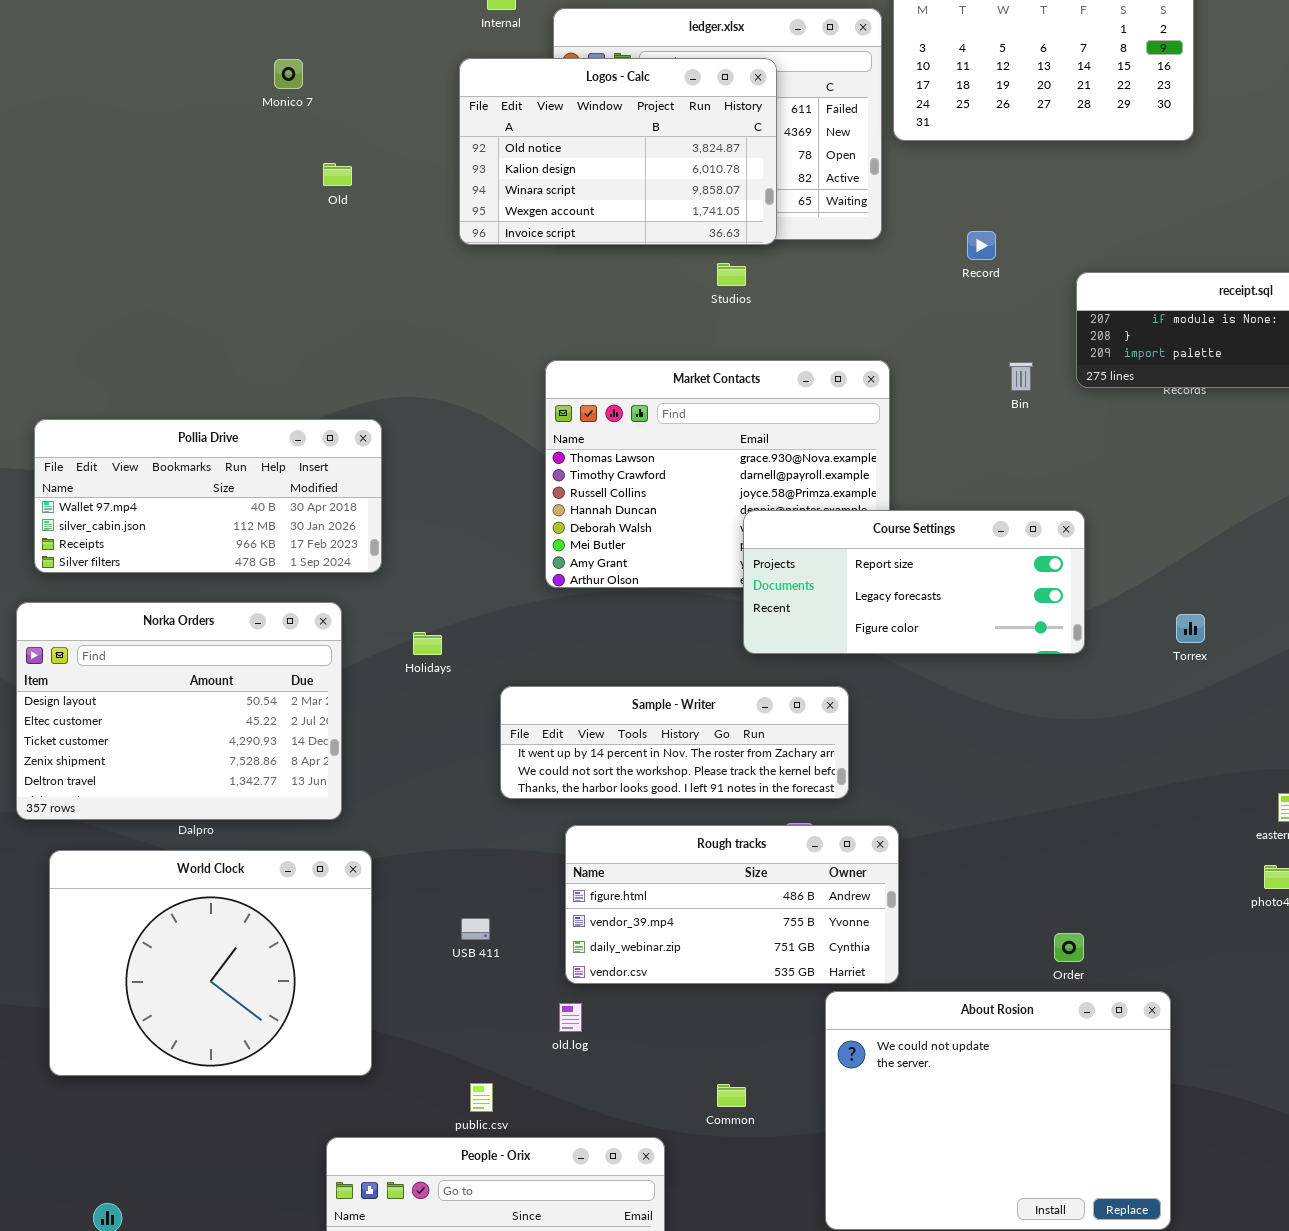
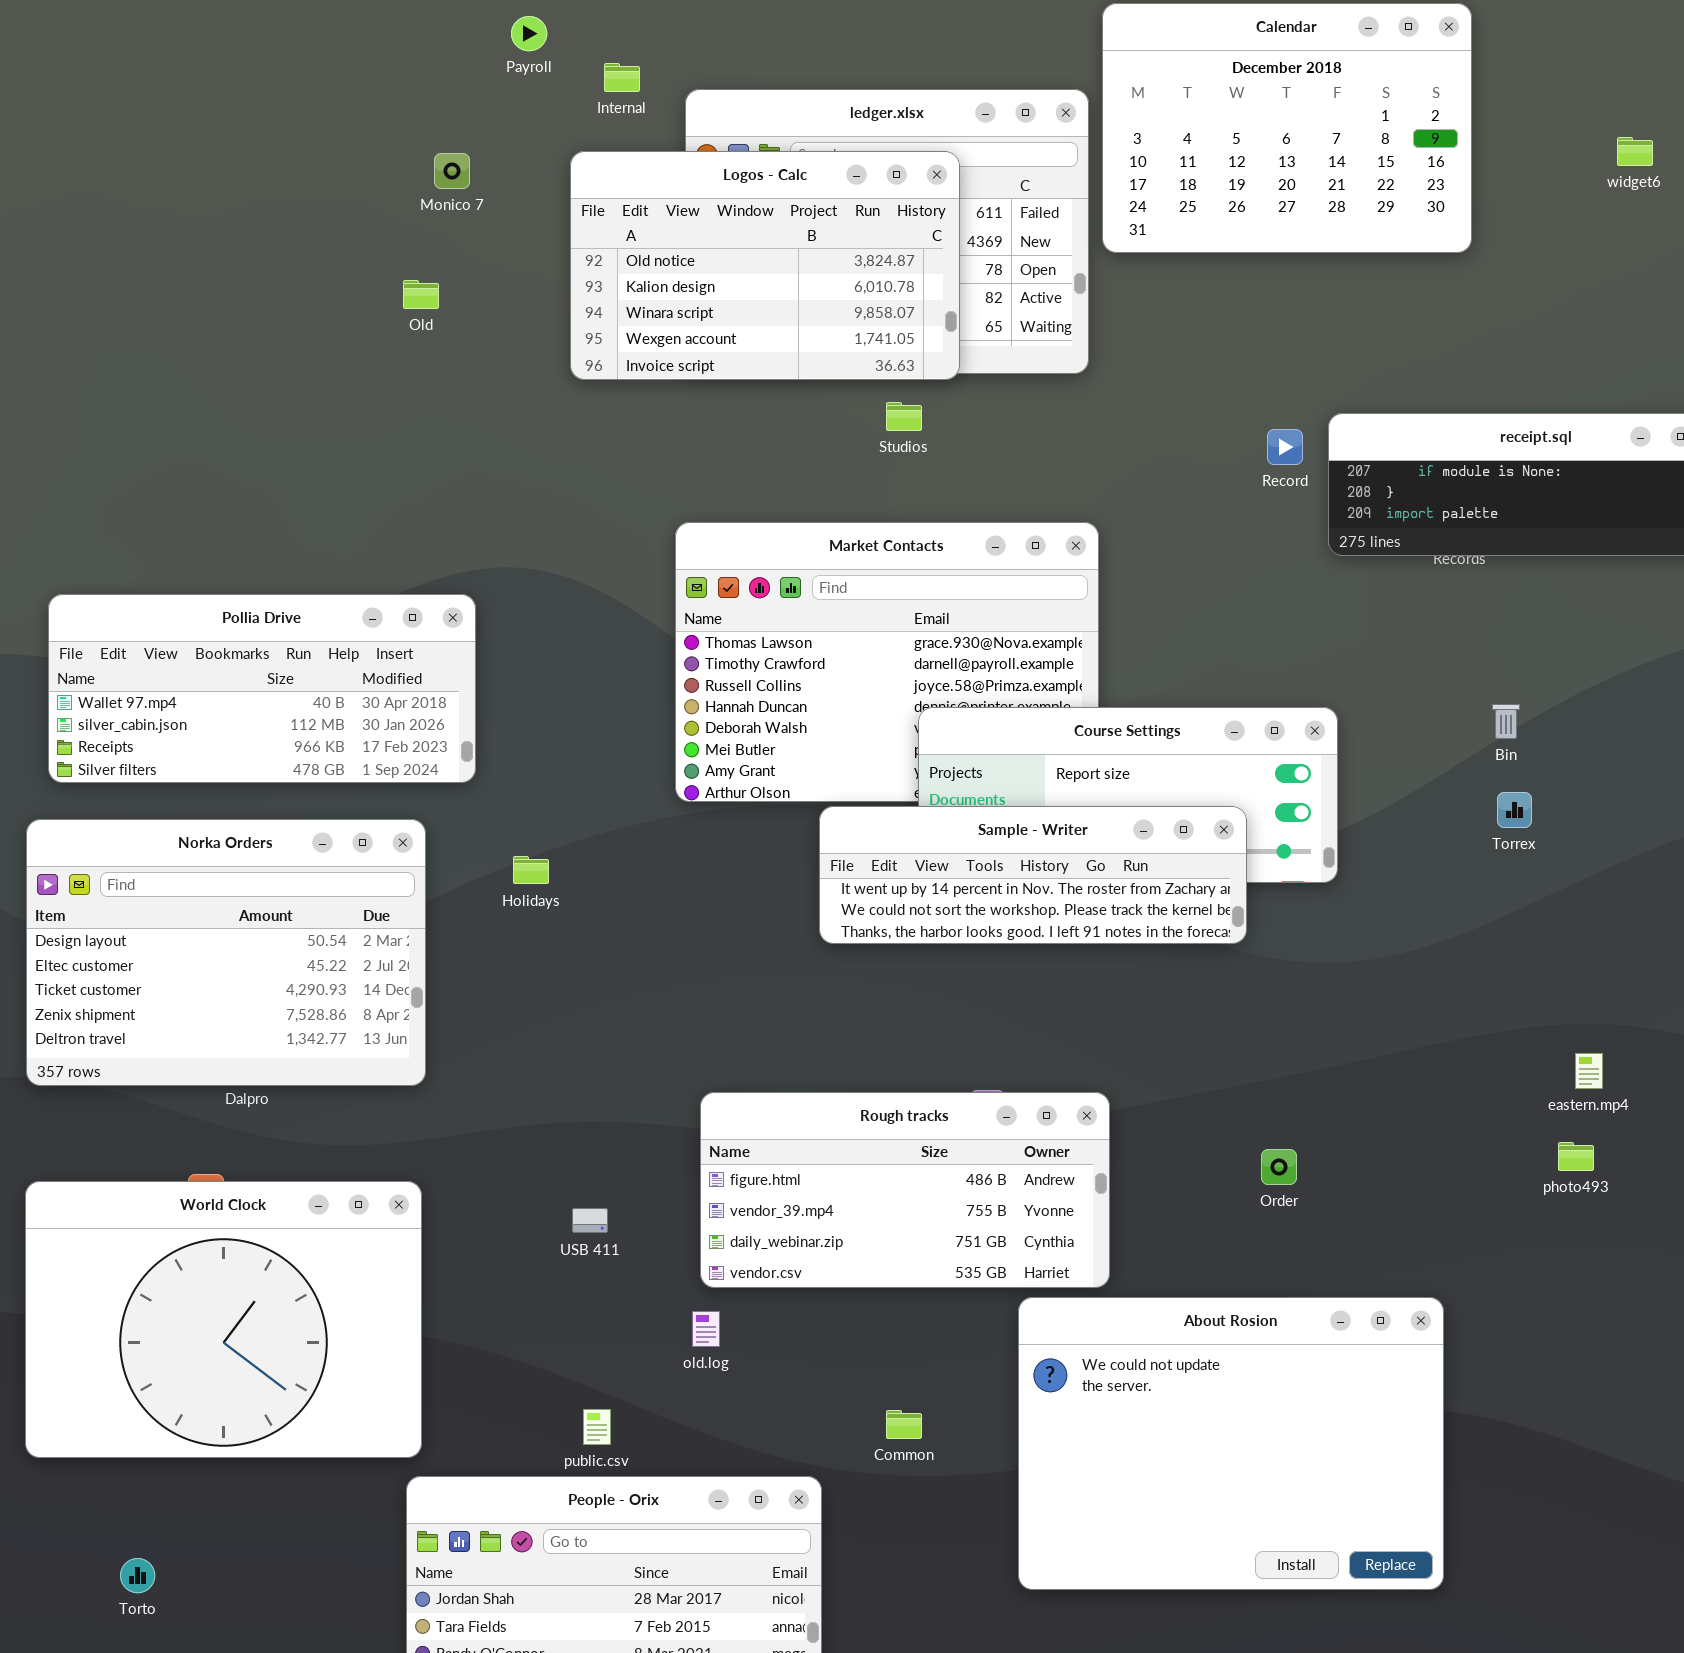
Monico 7: [274,59,303,89] -> [434,153,470,189], moved
Record: [967,231,996,260] -> [1267,429,1303,465], moved
Bin: [1009,362,1033,391] -> [1492,704,1520,739], moved
Torrex: [1176,614,1205,643] -> [1497,792,1532,828], moved
Sample - Writer: [500,686,849,799] -> [819,806,1247,944], moved
World Clock: [49,850,372,1076] -> [25,1181,422,1458], moved
Order: [1054,933,1084,962] -> [1261,1149,1297,1185], moved

